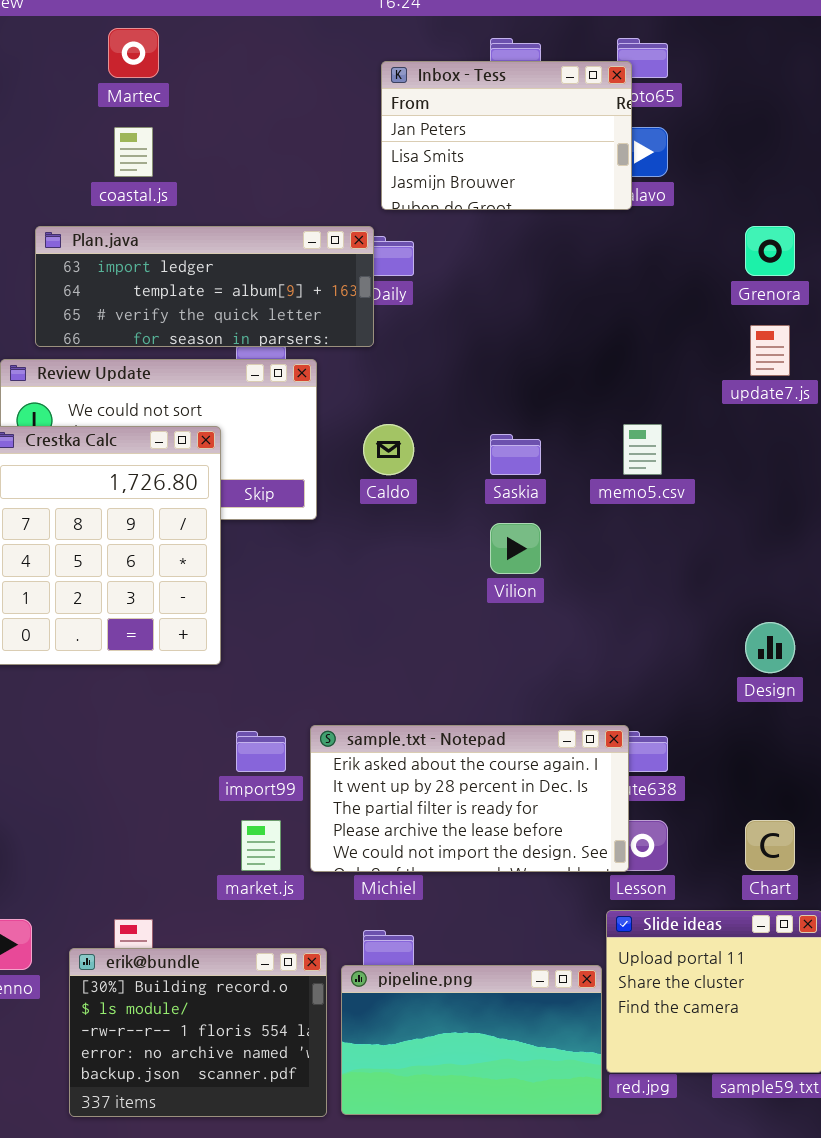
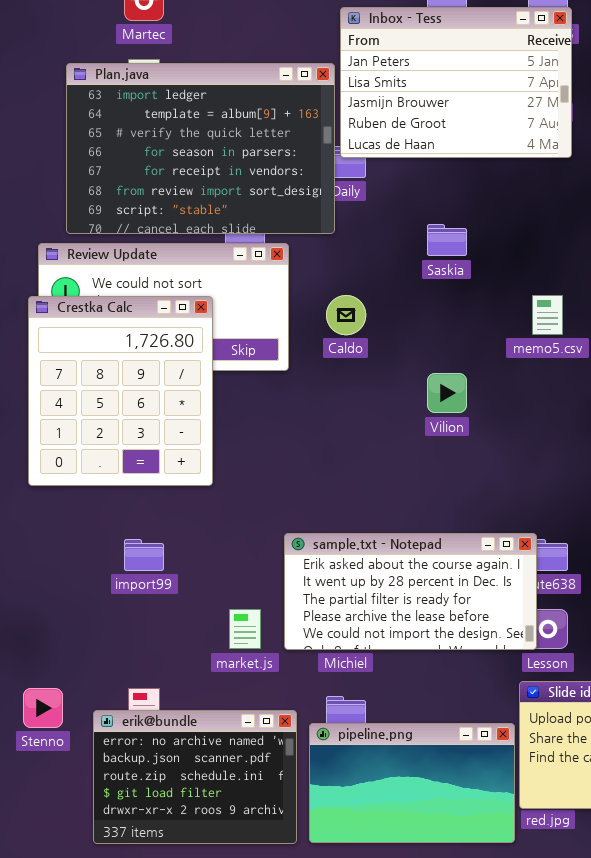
Inbox - Tess: [381,61,632,210] -> [340,7,572,158], resized
Plan.java: [35,226,374,347] -> [66,63,335,234], resized
Saskia: [490,434,541,475] -> [427,224,467,256], moved
import99: [236,731,286,772] -> [124,539,164,571], moved
erik@bundle: [69,948,327,1117] -> [93,710,297,844], scrolled down 3 rows

